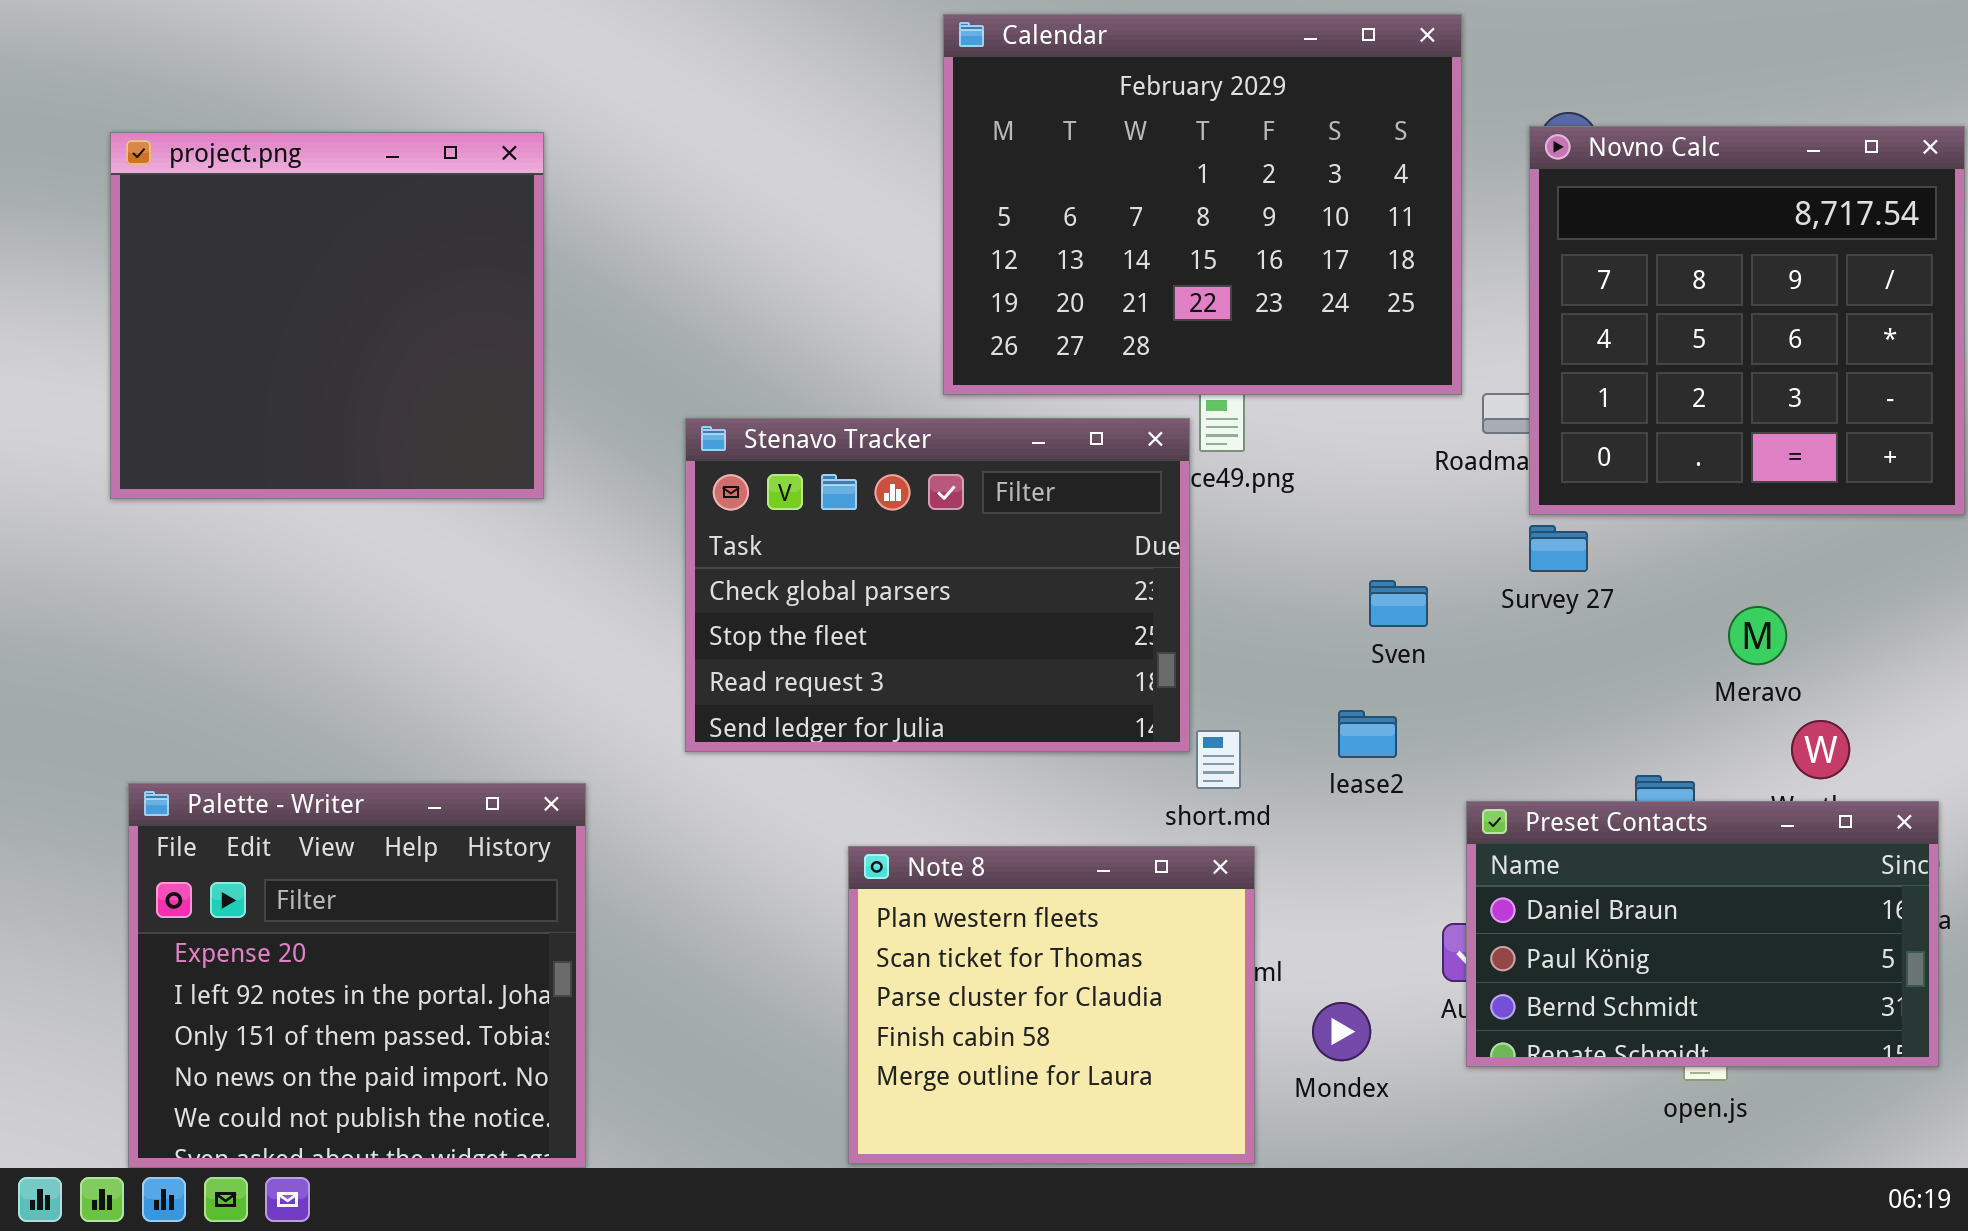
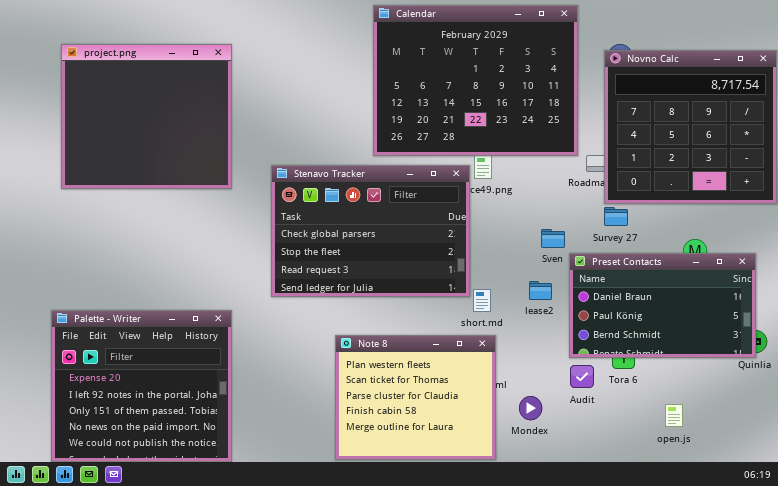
project.png: [110,132,544,499] -> [61,44,232,189], moved
Preset Contacts: [1466,801,1939,1067] -> [569,253,756,358], moved

